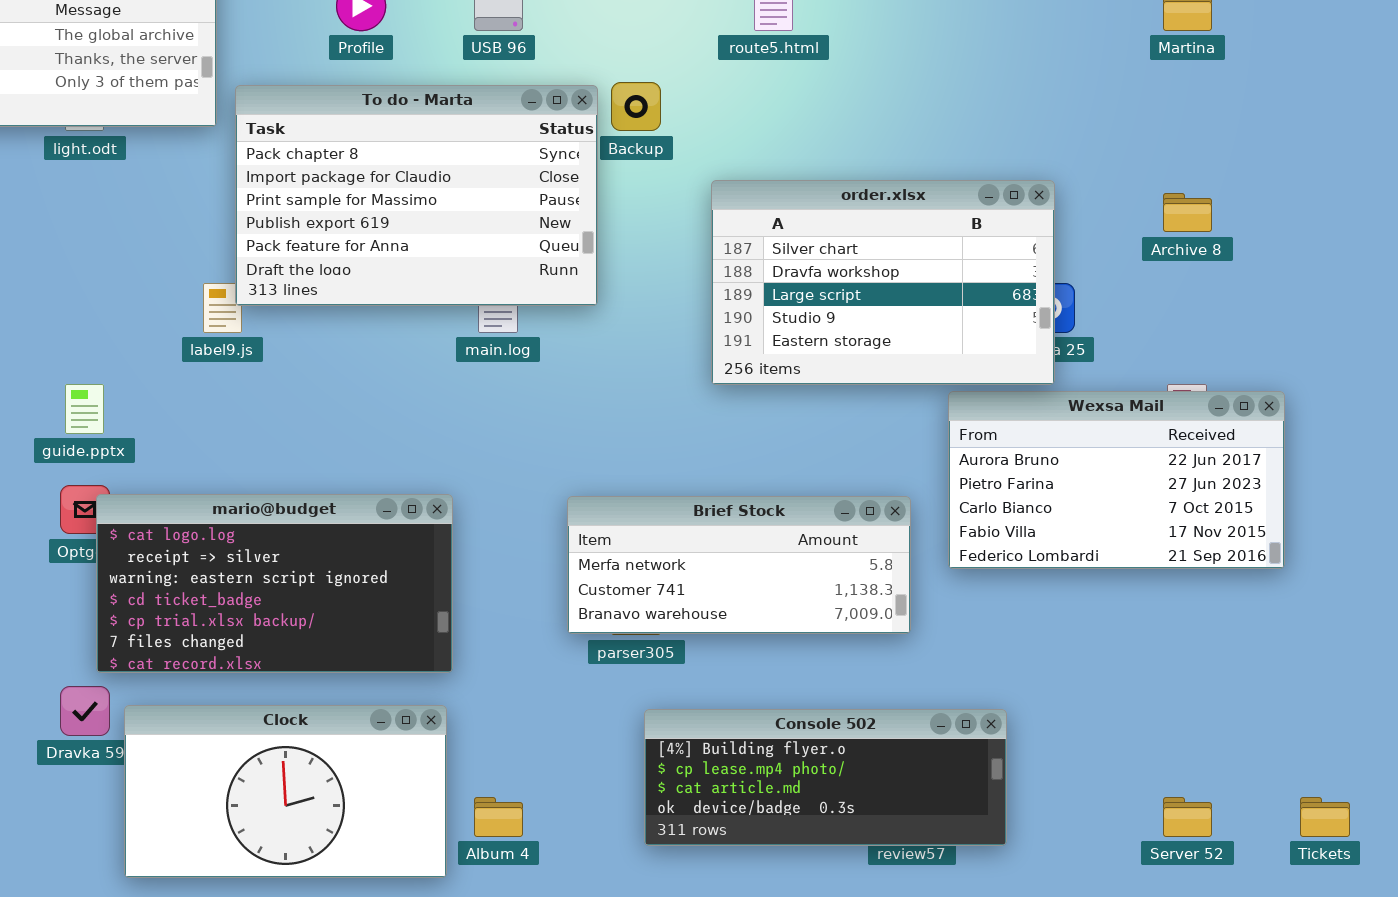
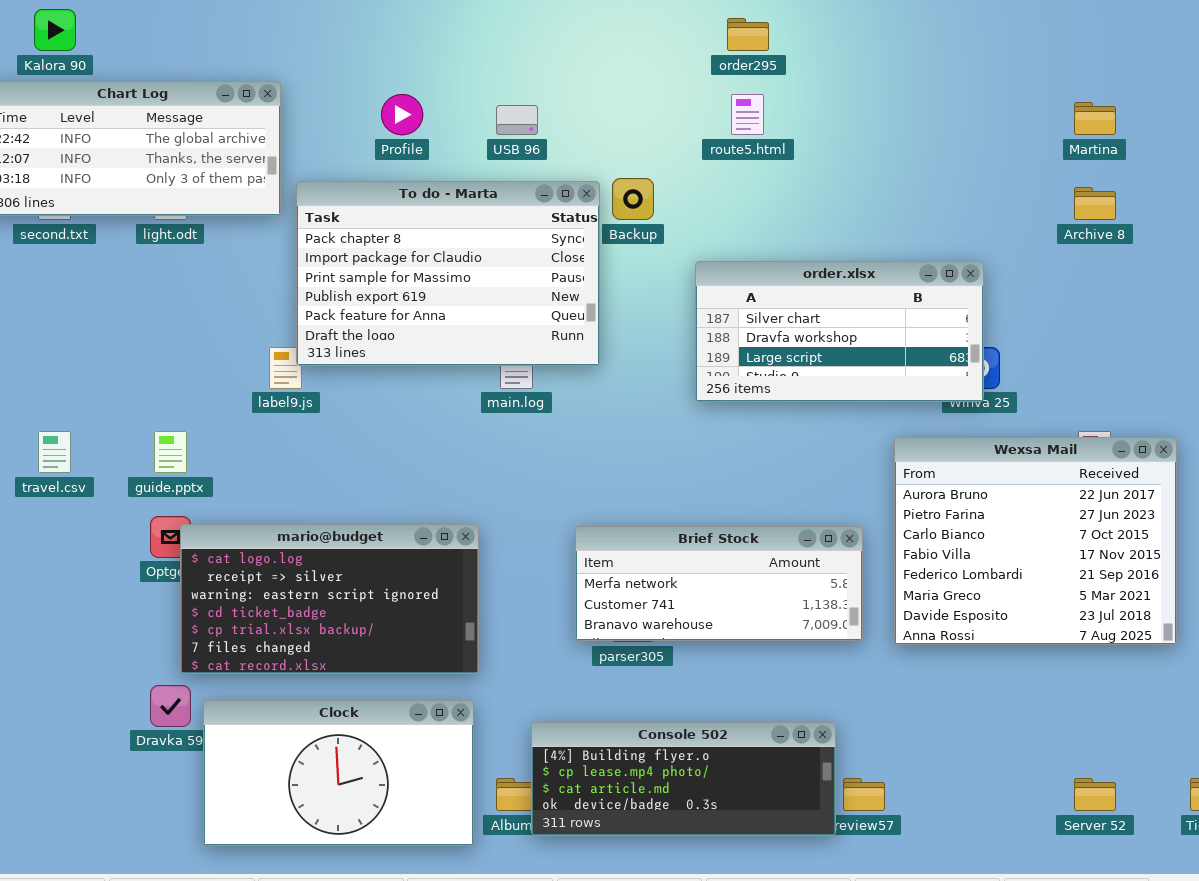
order.xlsx: [711,180,1055,385] -> [695,261,984,402], resized
Archive 8: [1163,193,1212,232] -> [1074,187,1116,220], moved
Wexsa Mail: [948,391,1285,569] -> [894,437,1177,645], resized
Console 502: [644,709,1007,846] -> [531,722,836,836], moved

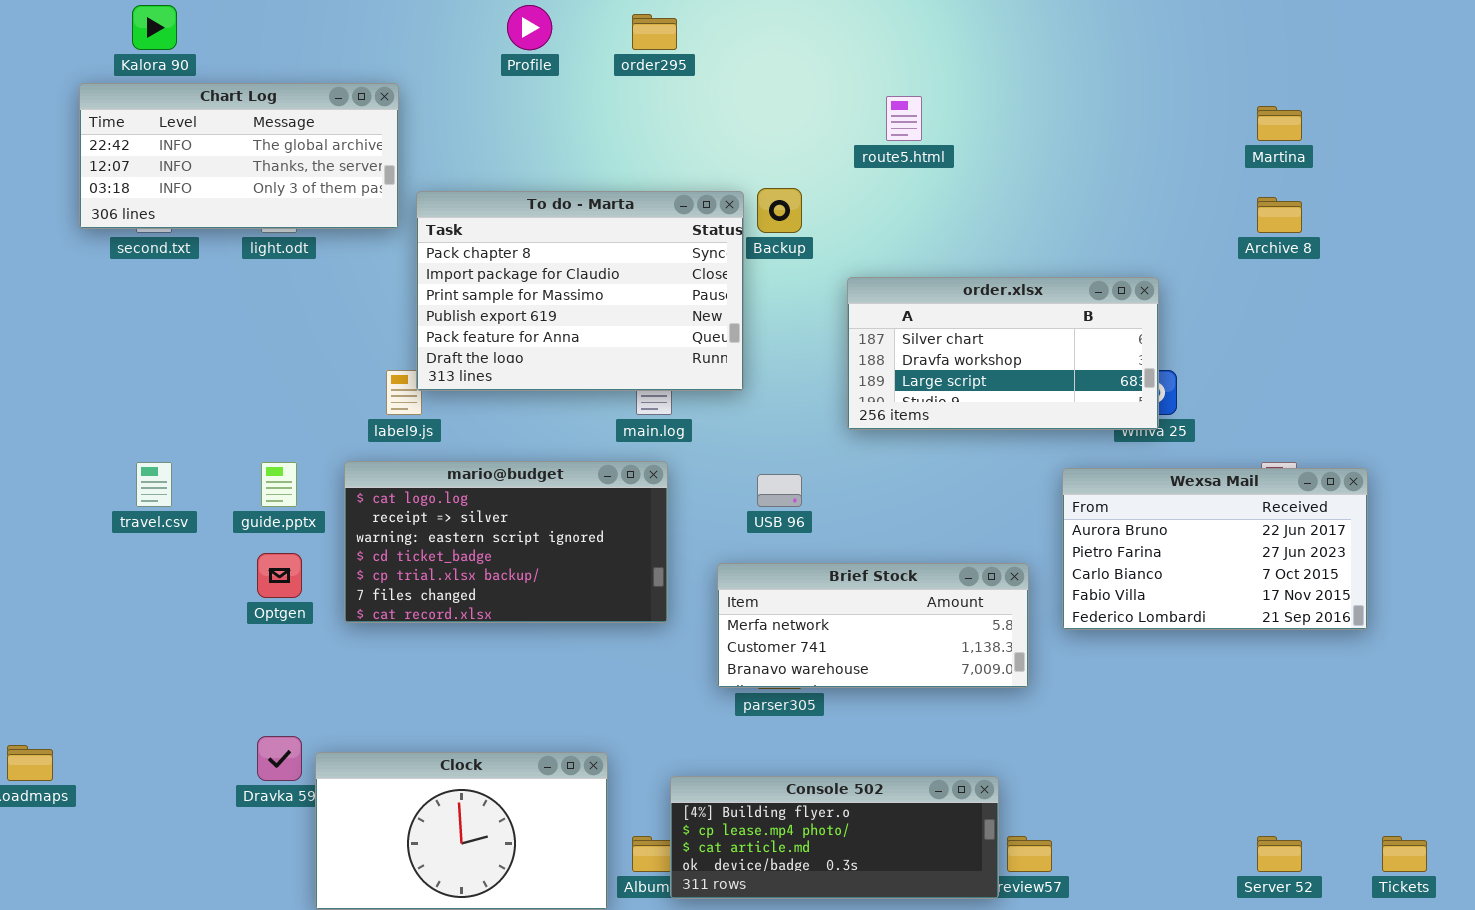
order295: [727,18,769,51] -> [632,14,677,50], moved
Profile: [381,94,423,135] -> [507,5,552,50], moved
USB 96: [496,105,538,135] -> [757,474,802,507], moved
Wexsa Mail: [894,437,1177,645] -> [1062,468,1368,630], resized
mario@budget: [180,524,479,674] -> [344,461,668,623], moved

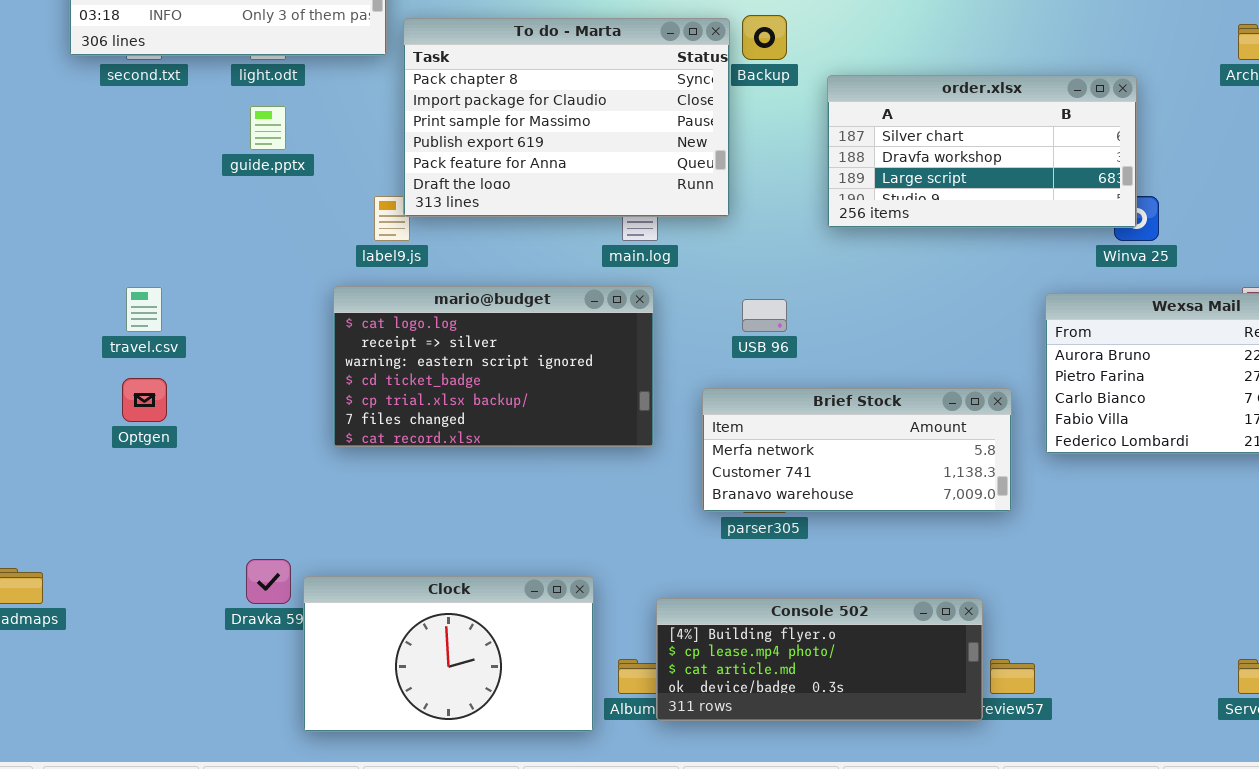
order.xlsx: [847,277,1159,430] -> [827,75,1137,228], moved
guide.pptx: [261,462,297,507] -> [250,106,286,150], moved
Optgen: [257,553,302,598] -> [122,378,167,422], moved

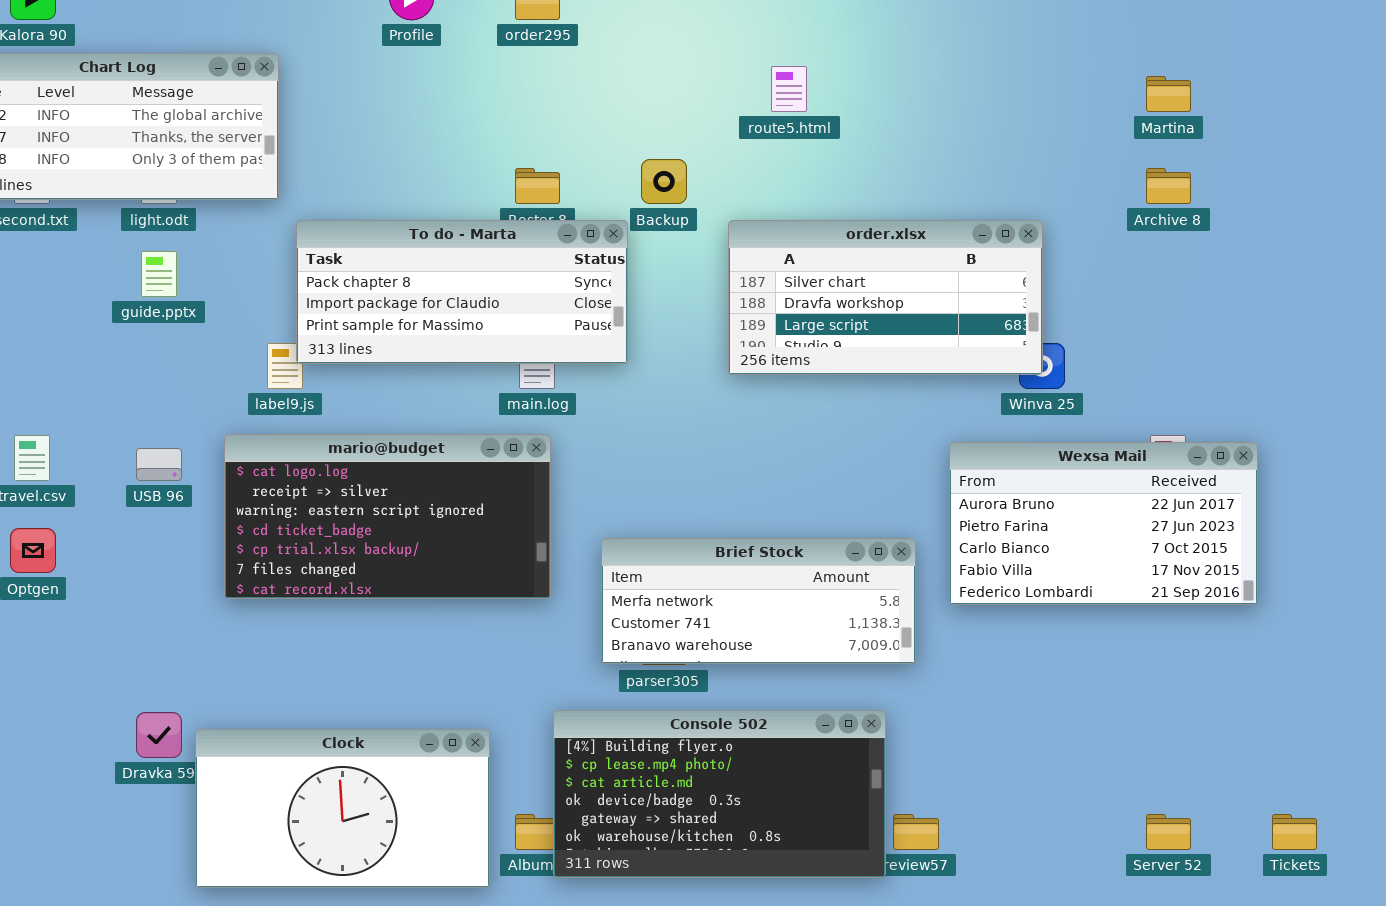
To do - Marta: [403,18,730,217] -> [296,220,628,364], resized
USB 96: [742,299,787,332] -> [136,448,182,481], moved
Console 502: [656,598,983,721] -> [553,710,886,878], resized

